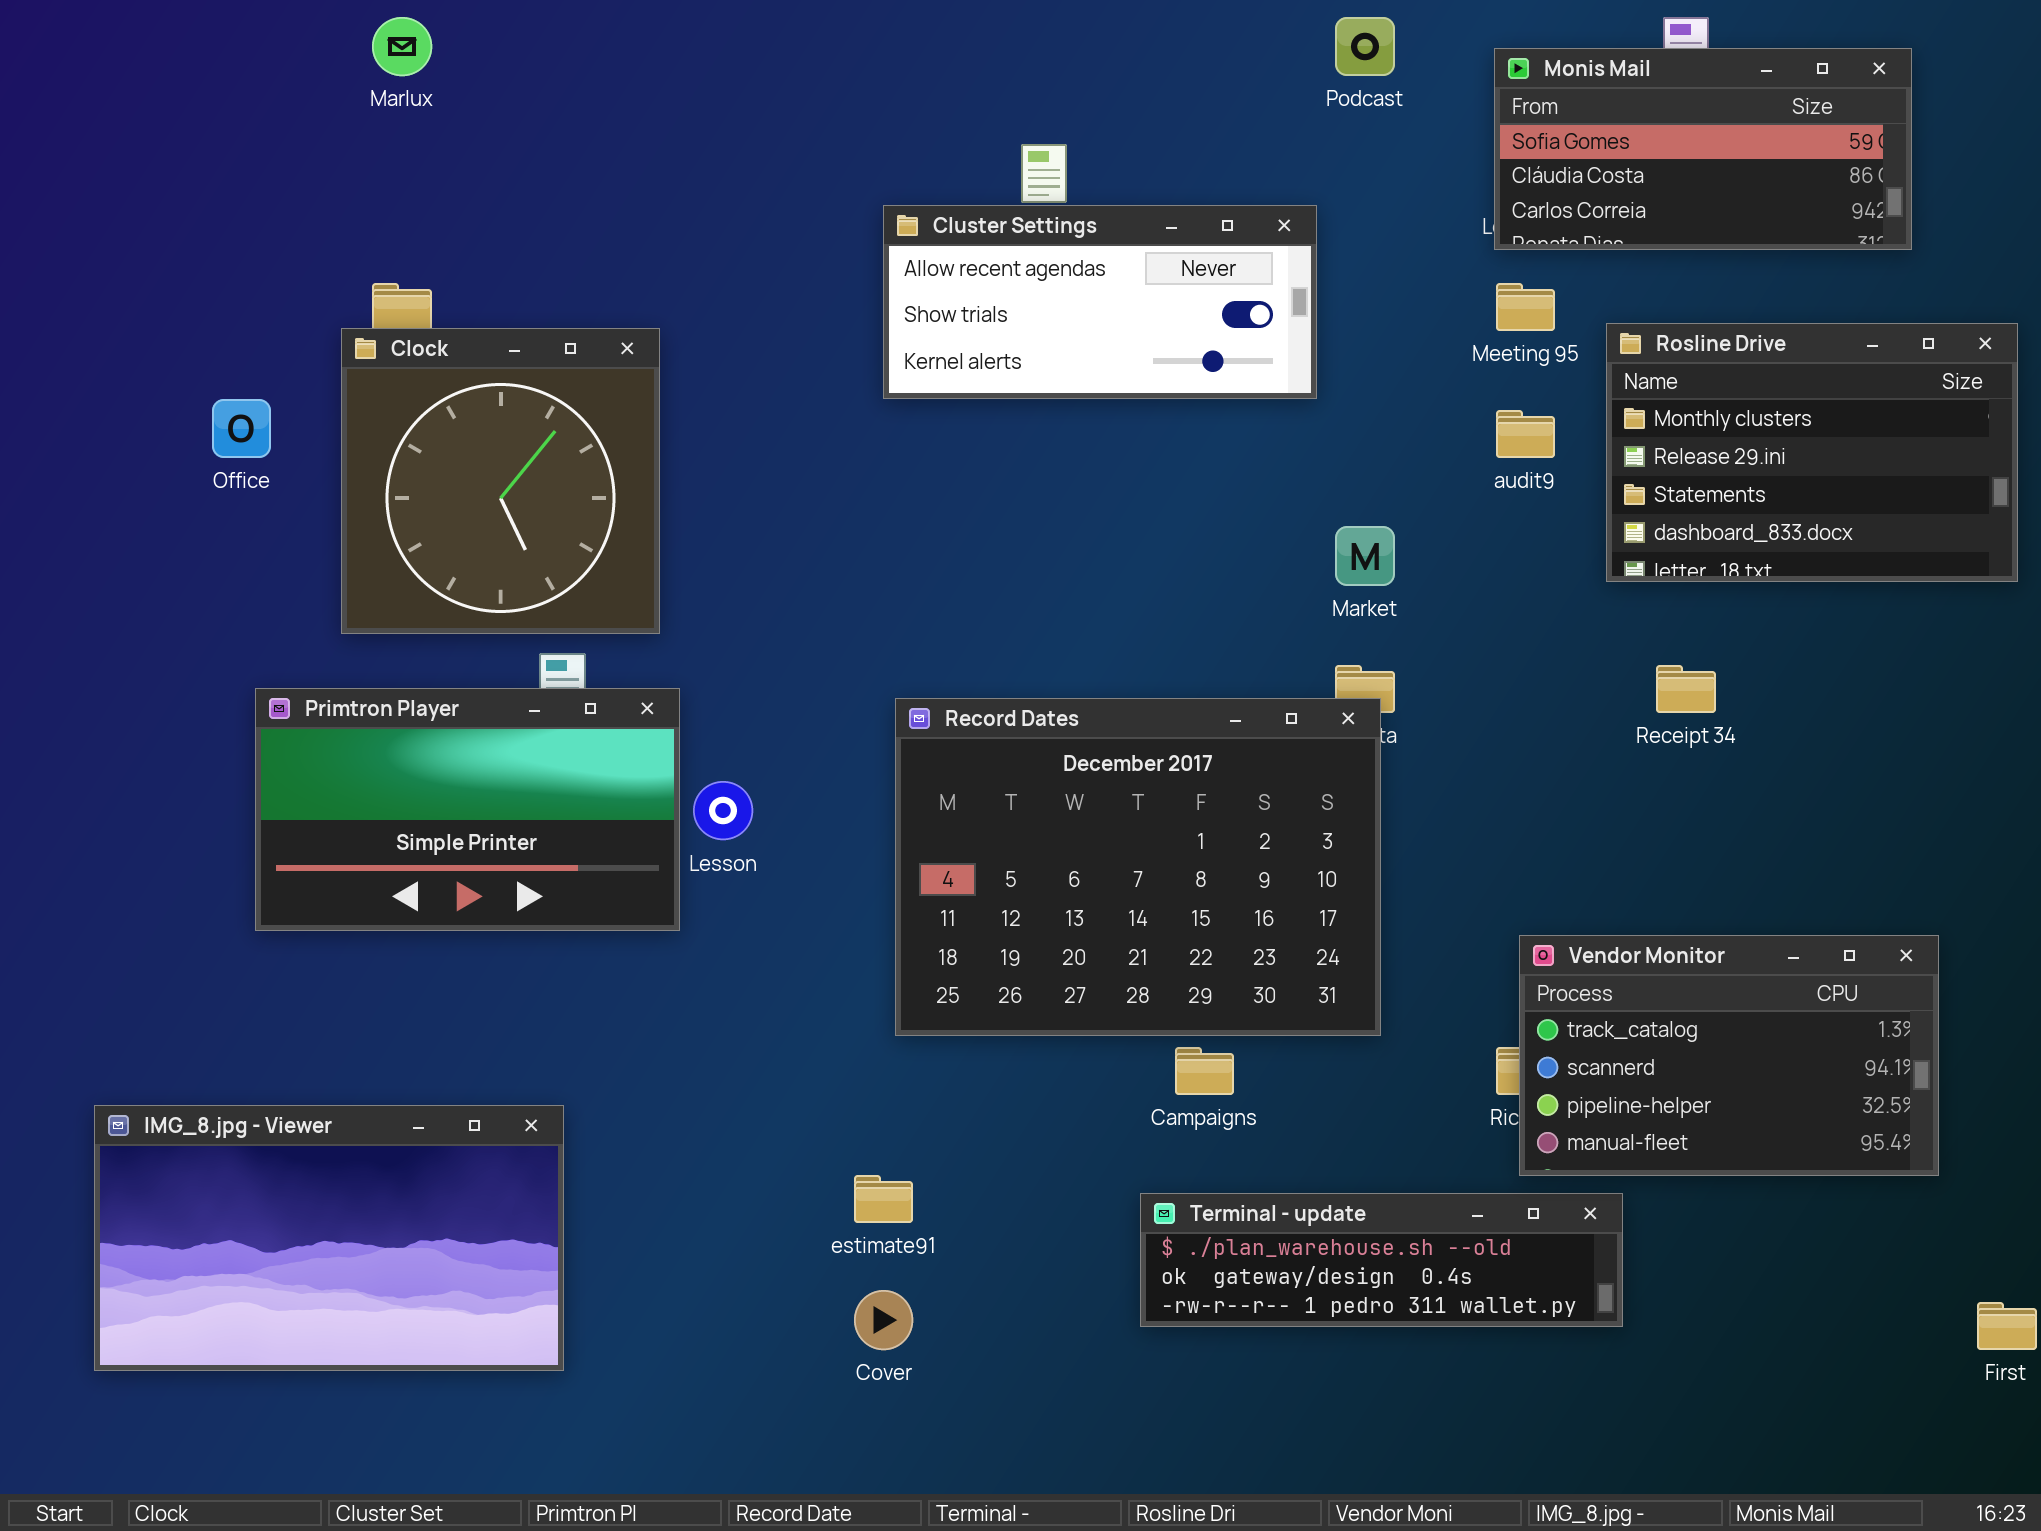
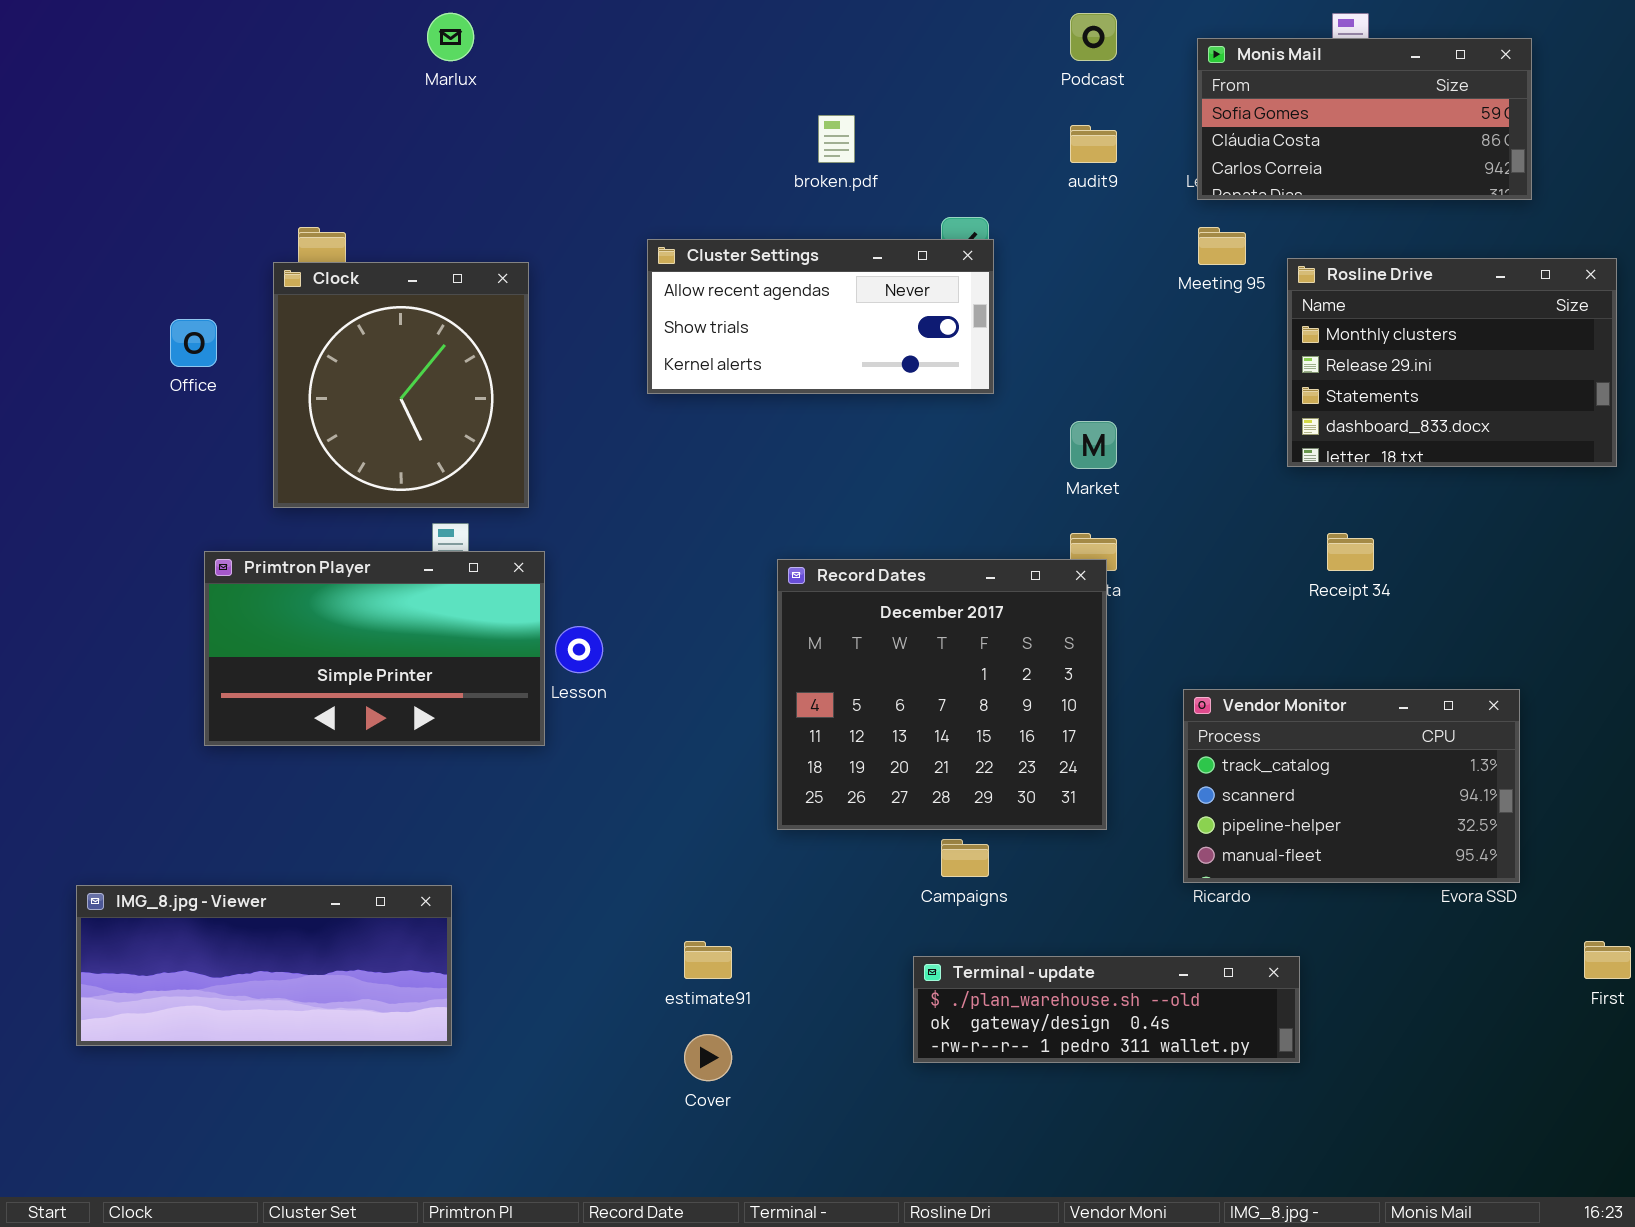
Marlux: [372,17,432,76] -> [427,13,474,61], moved
Cluster Settings: [883,205,1317,399] -> [647,239,994,394], moved
audit9: [1496,410,1555,458] -> [1070,125,1117,163], moved
Record Dates: [895,698,1381,1036] -> [777,559,1107,830], resized
Vendor Monitor: [1519,935,1939,1176] -> [1183,689,1520,883], moved
IMG_8.jpg - Viewer: [94,1105,564,1371] -> [76,885,452,1046], resized
First: [1977,1302,2037,1350] -> [1584,941,1631,979], moved

